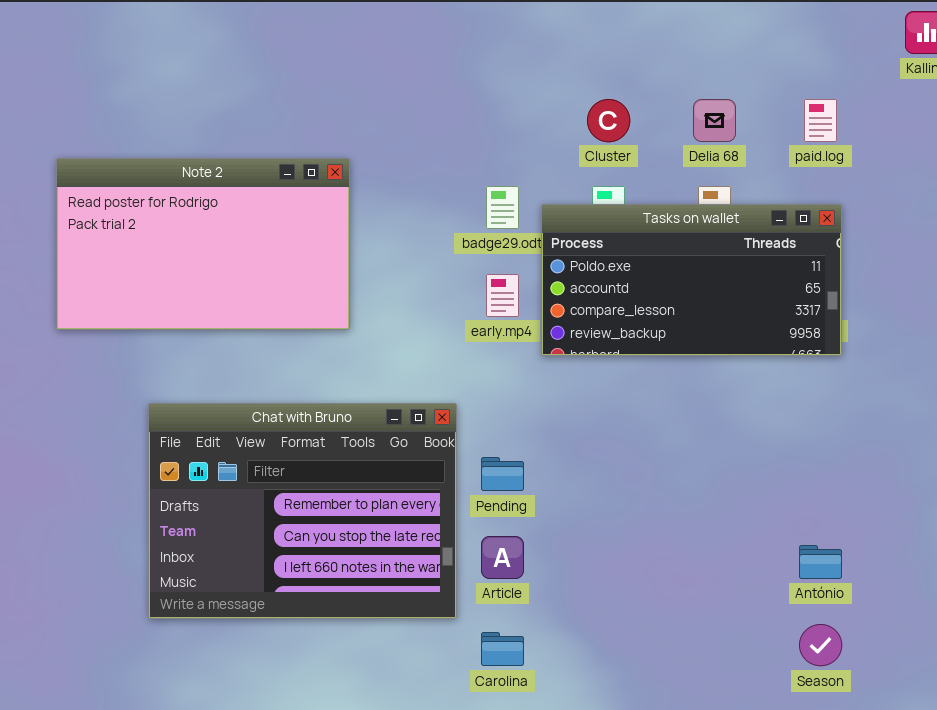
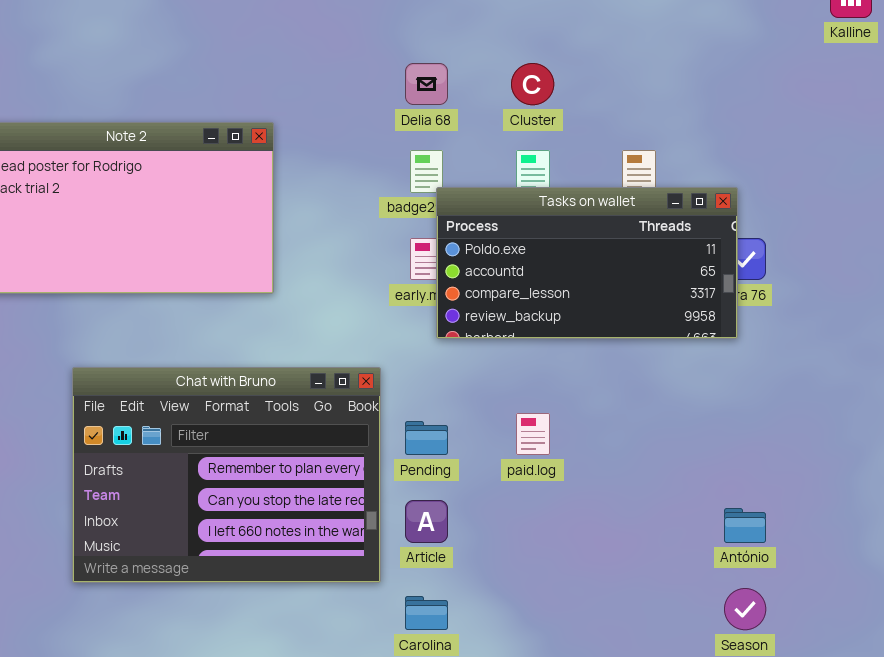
Delia 68: [693,99,736,142] -> [405,63,448,105], moved
paid.log: [804,99,837,142] -> [516,413,550,455], moved
Tasks on wallet: [541,204,842,356] -> [436,187,738,339], moved

